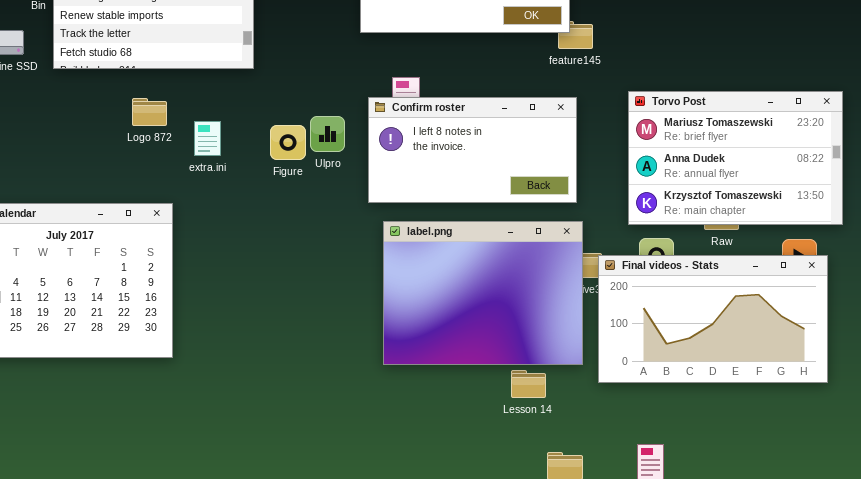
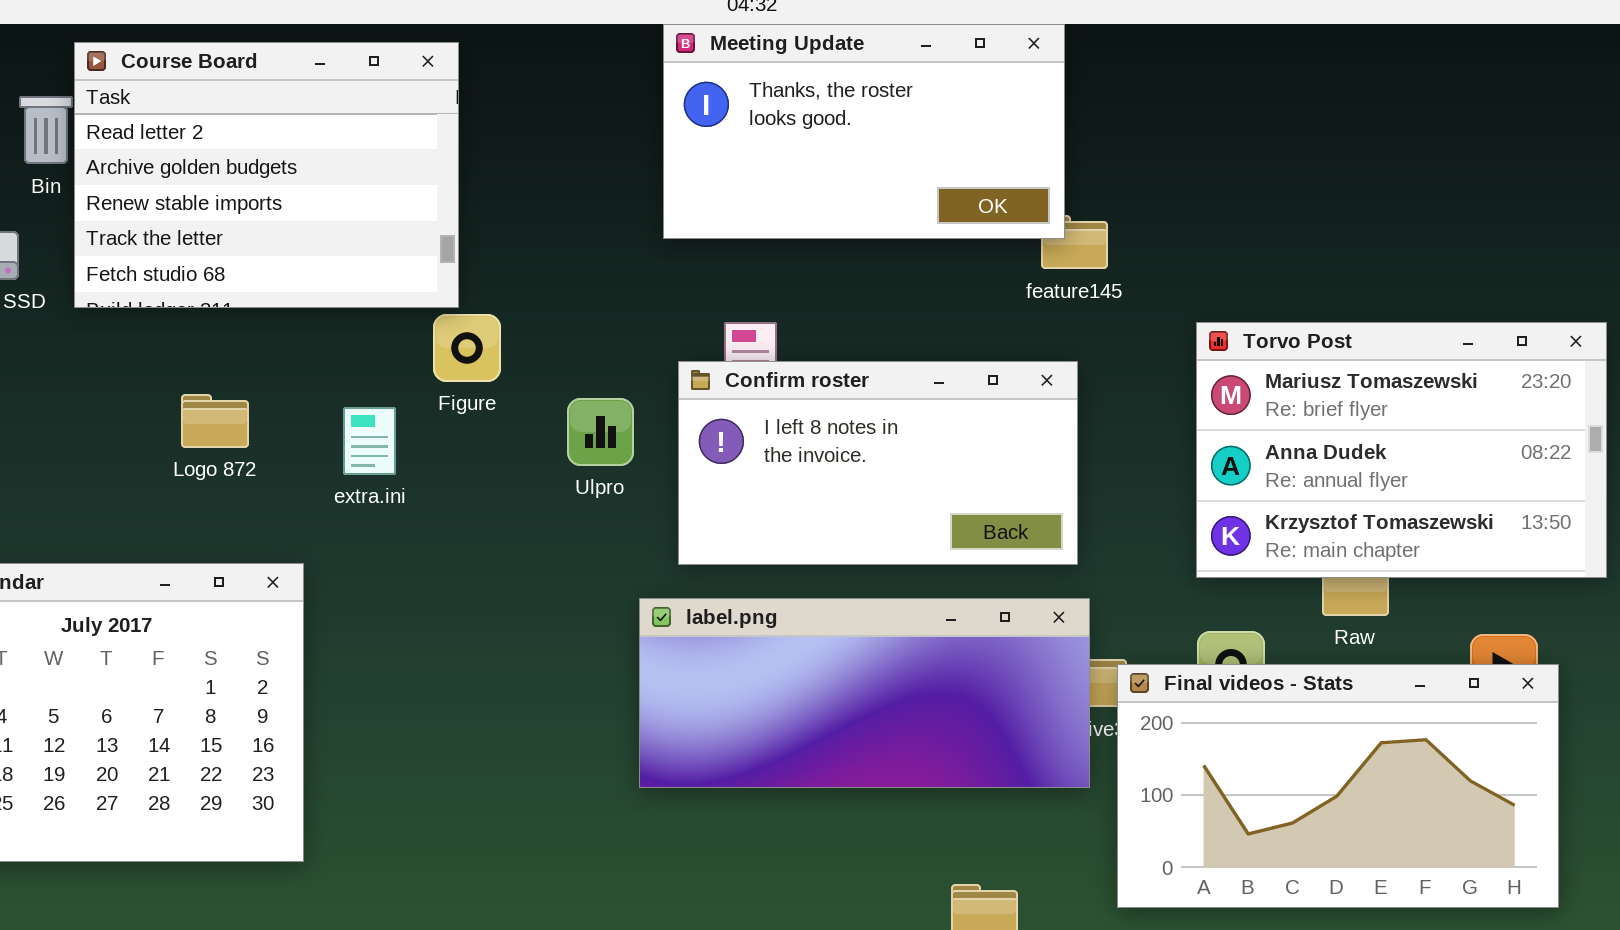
Torvo Post: [628,91,843,225] -> [1196,322,1607,578], moved
Logo 872: [132,98,167,126] -> [181,394,249,448], moved
Figure: [270,125,306,160] -> [433,314,501,382], moved
label.png: [383,221,583,365] -> [639,598,1090,788], resized

